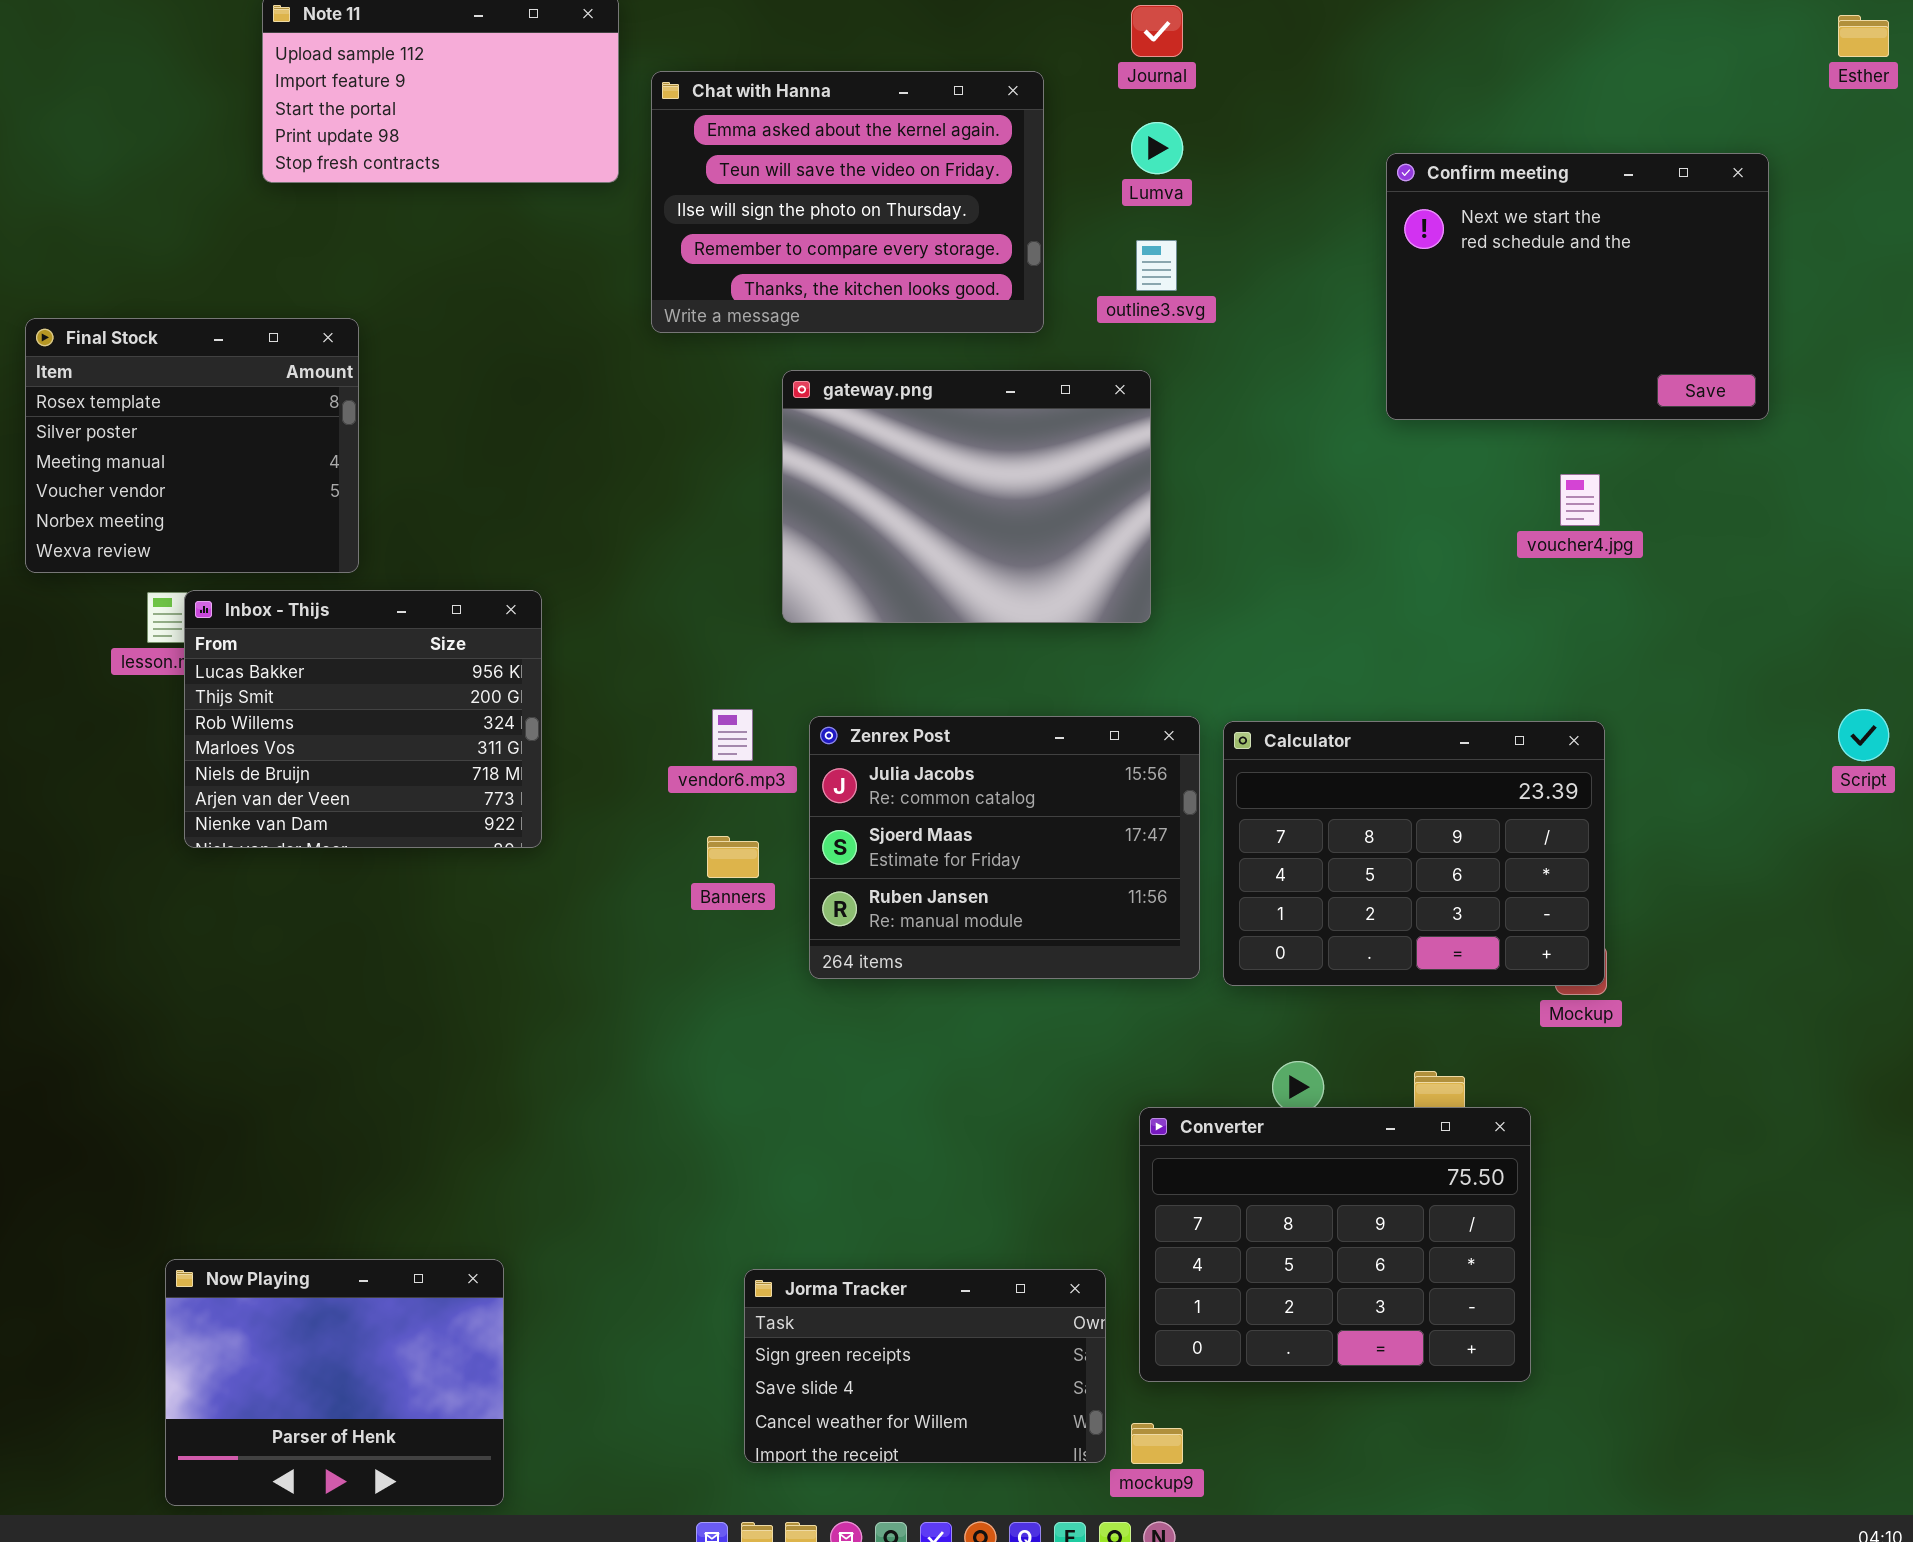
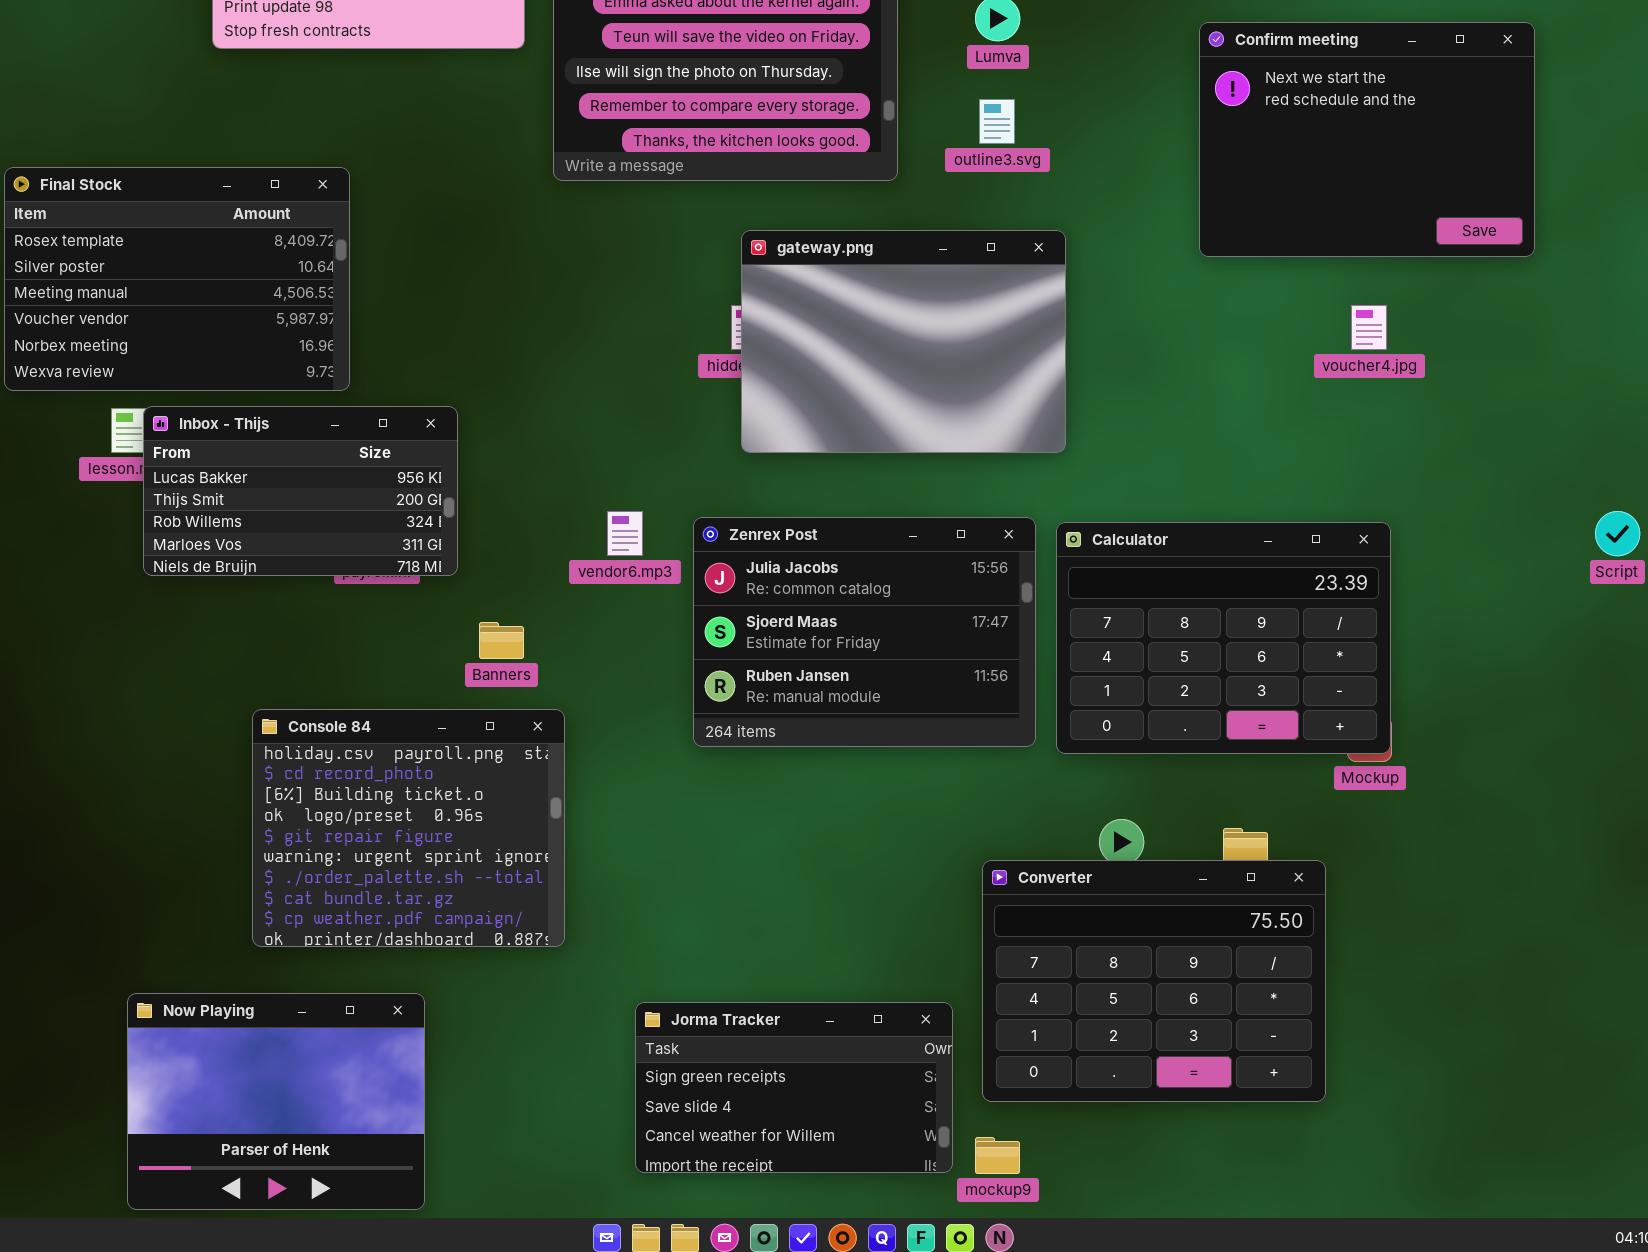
Final Stock: [25,318,359,573] -> [4,167,350,391], resized
gateway.png: [782,370,1151,623] -> [741,230,1066,453], moved
Inbox - Thijs: [184,590,542,848] -> [143,406,458,576], resized
Banners: [707,836,759,878] -> [479,622,524,659], moved
Console 84: none -> [252,709,565,947], opened

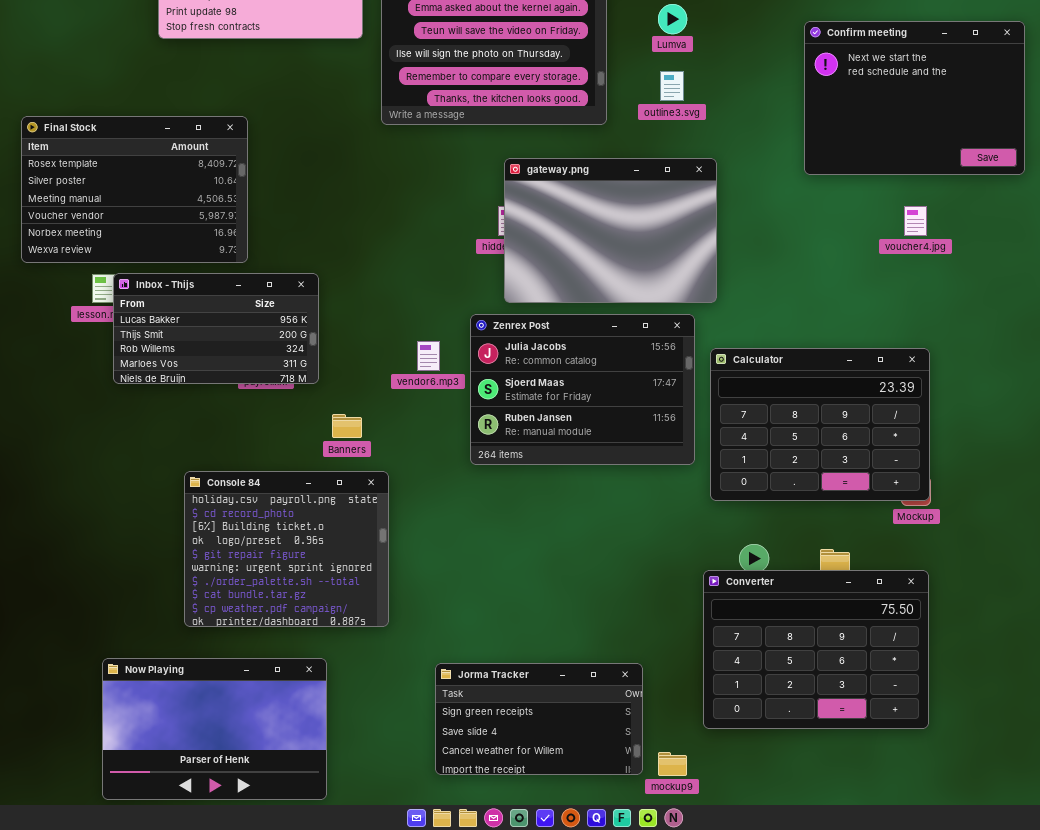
Zenrex Post: [693,517,1036,747] -> [470,314,695,465], moved
Converter: [982,860,1326,1102] -> [703,570,929,729], moved
Now Playing: [127,993,425,1210] -> [102,658,327,800], resized

